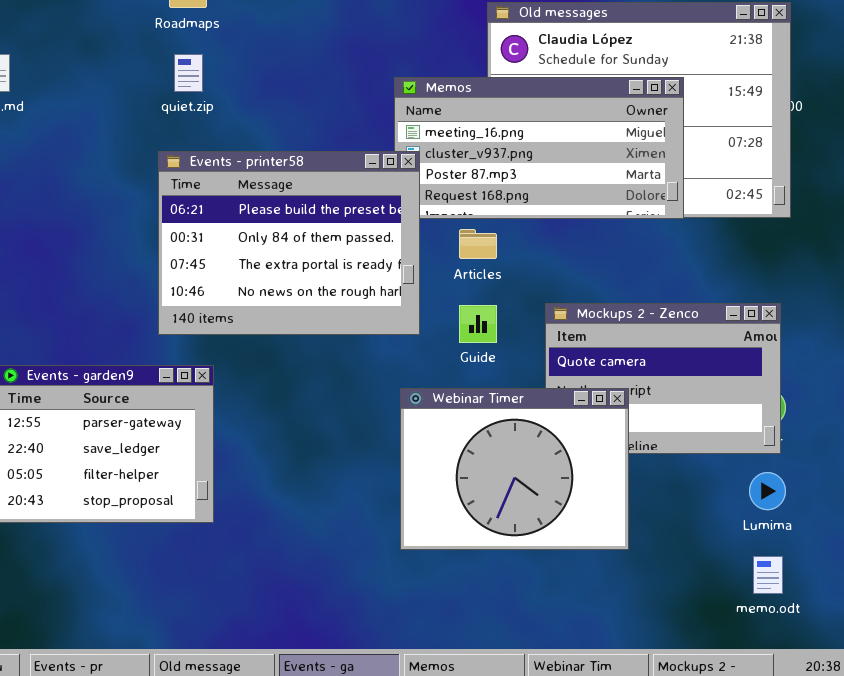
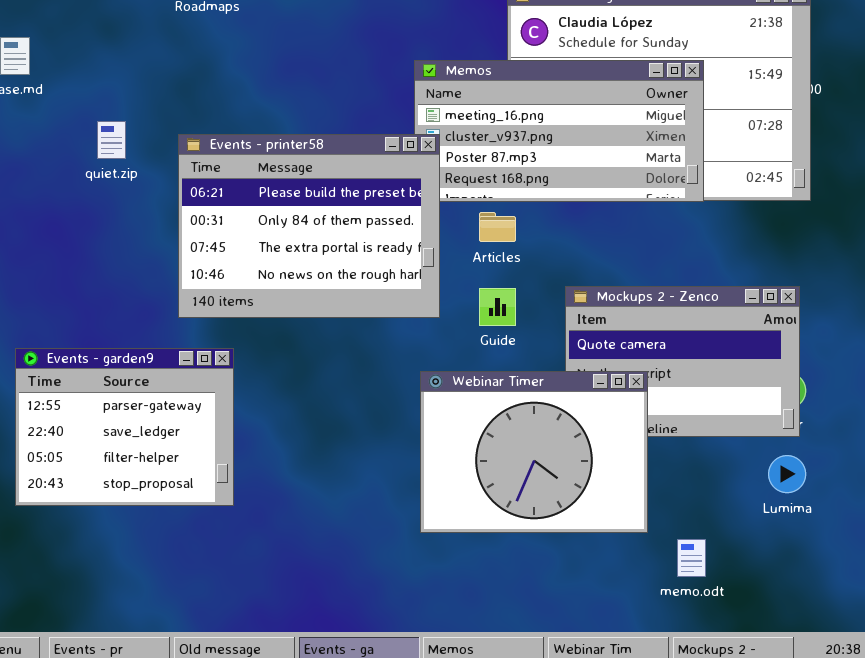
quiet.zip: [174,54,203,92] -> [97,121,126,159], moved
memo.odt: [753,556,783,594] -> [677,539,706,577], moved

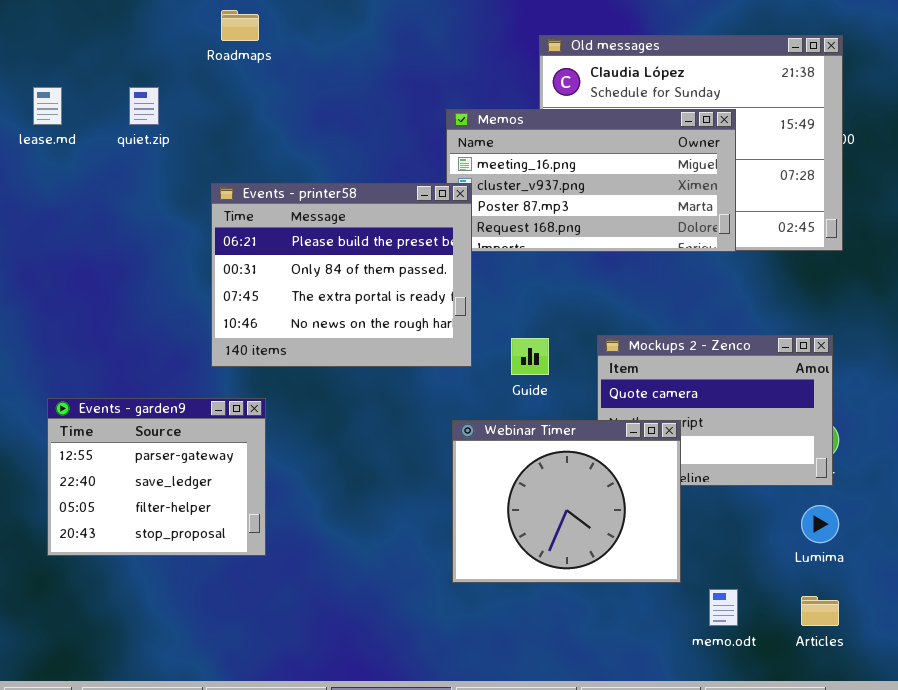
quiet.zip: [97,121,126,159] -> [129,87,159,125], moved
Articles: [479,212,516,242] -> [801,596,839,626], moved

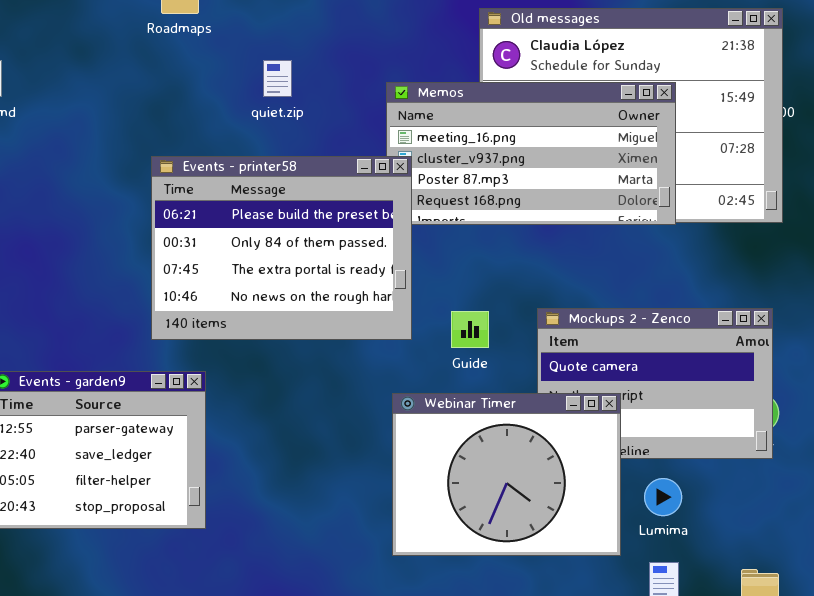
quiet.zip: [129,87,159,125] -> [263,60,292,97], moved
Lumima: [801,505,839,543] -> [644,478,682,516], moved

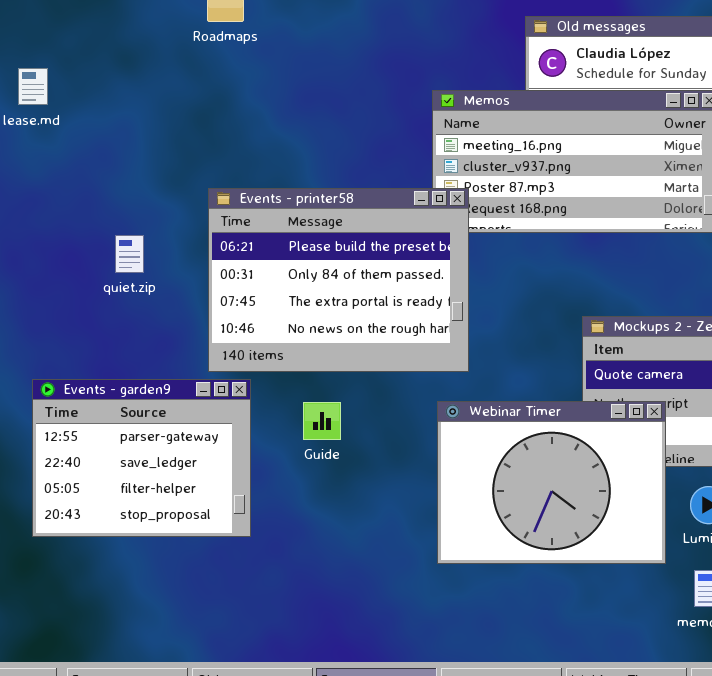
quiet.zip: [263,60,292,97] -> [115,235,144,273], moved
Events - printer58: [151,156,412,340] -> [208,188,469,372], moved
Guide: [451,311,489,348] -> [303,402,341,440], moved

